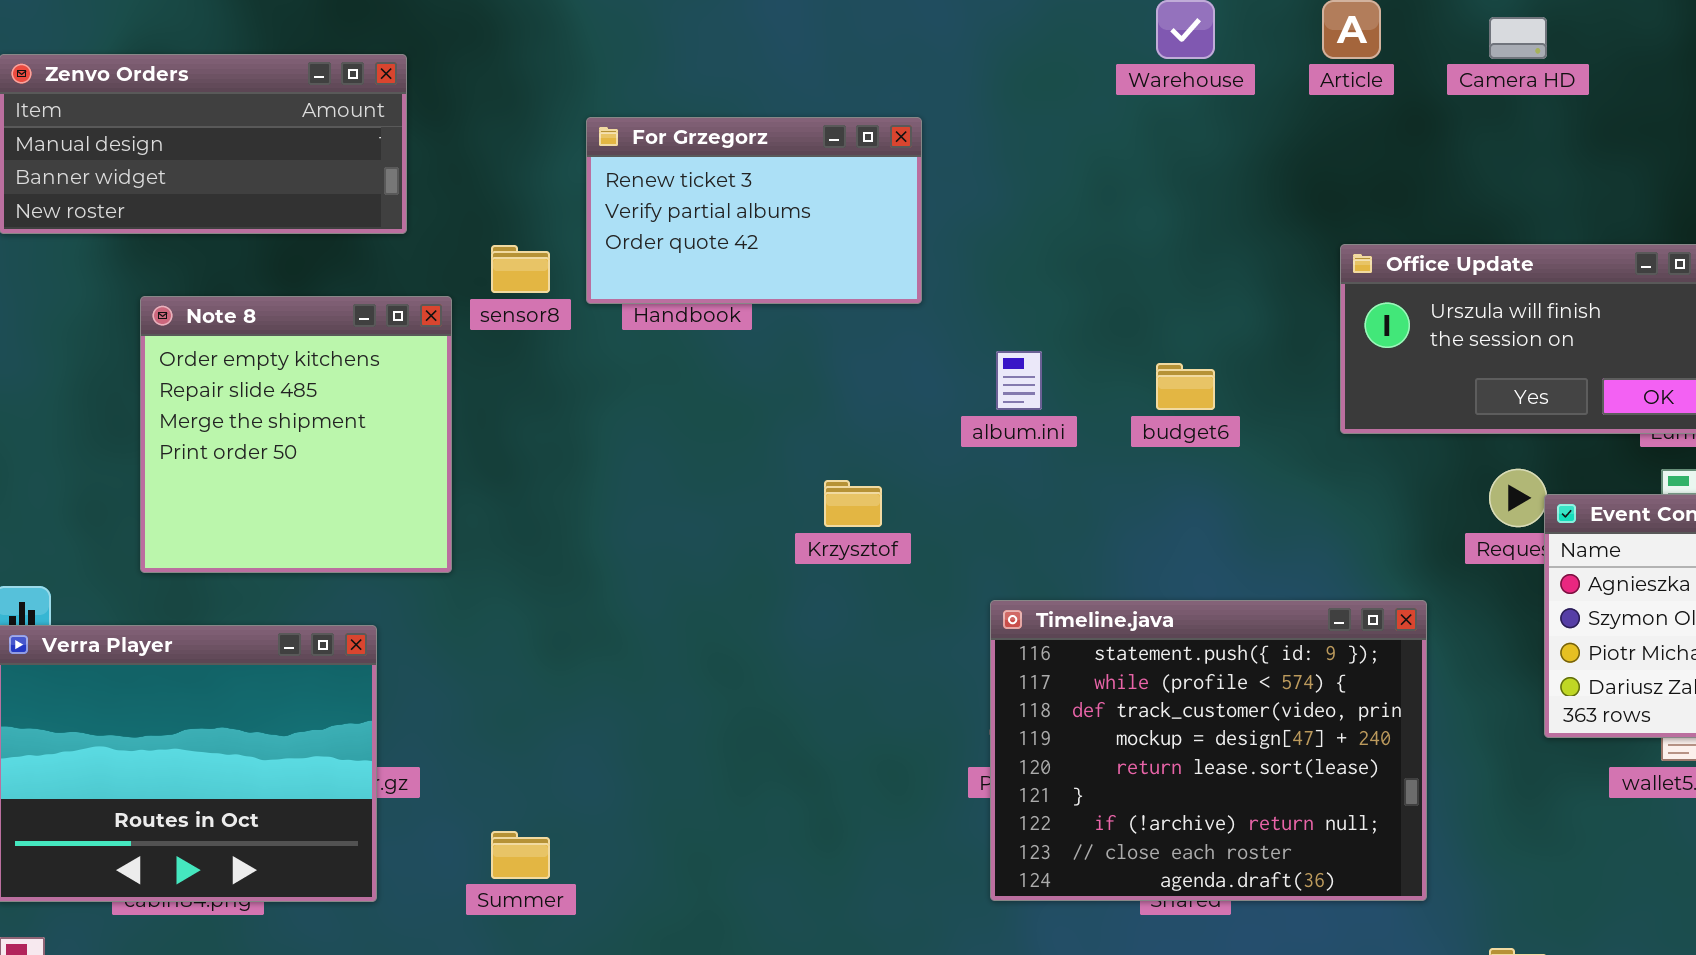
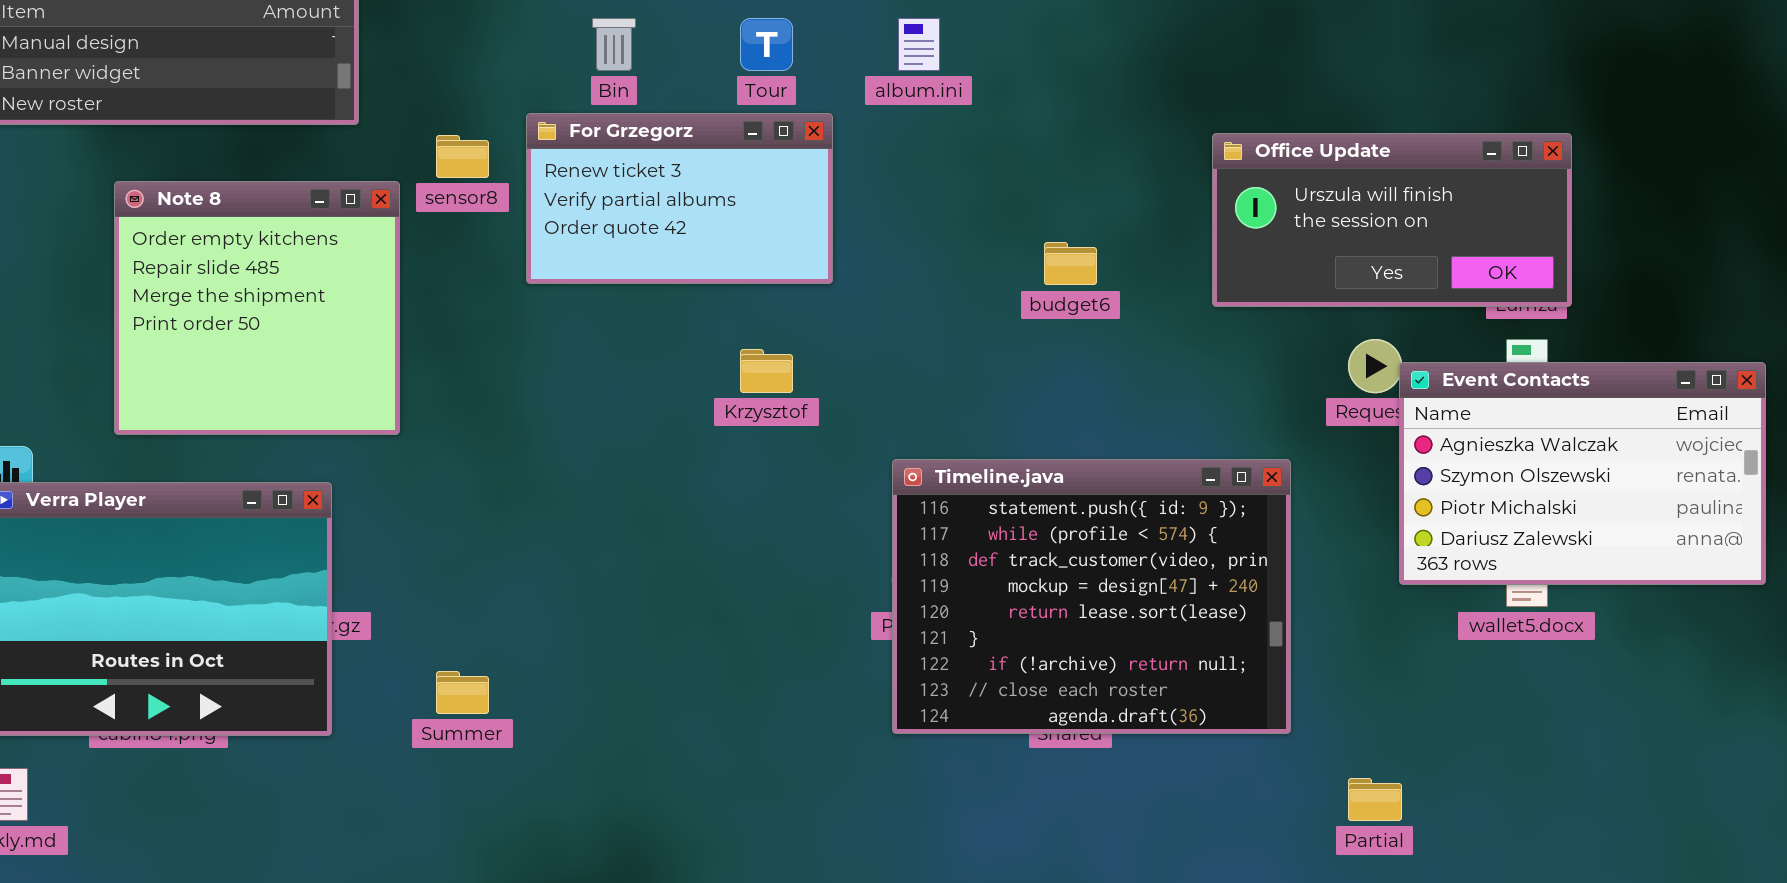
For Grzegorz: [586,117,922,304] -> [526,113,833,284], moved
album.ini: [996,351,1042,410] -> [898,18,940,71], moved

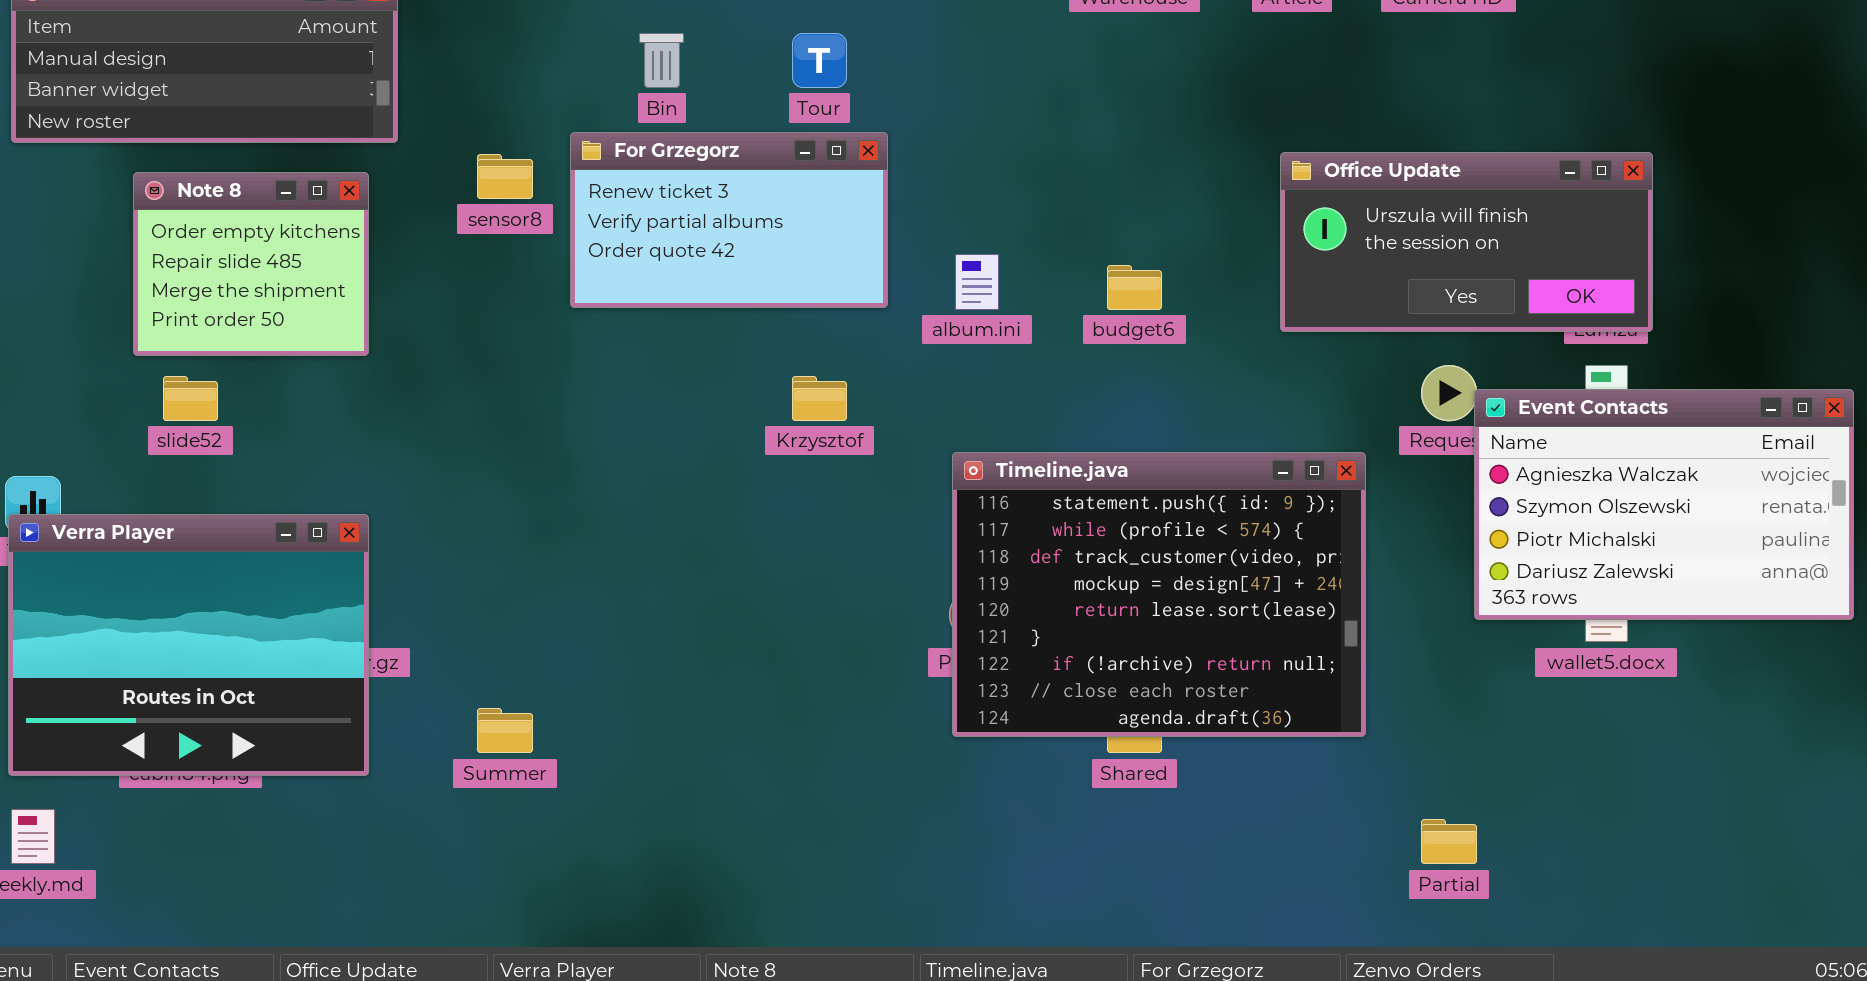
album.ini: [898,18,940,71] -> [955,254,999,310], moved
Note 8: [114,181,400,435] -> [133,172,369,356], moved, resized
Timeline.java: [892,459,1291,734] -> [952,452,1366,737], moved

